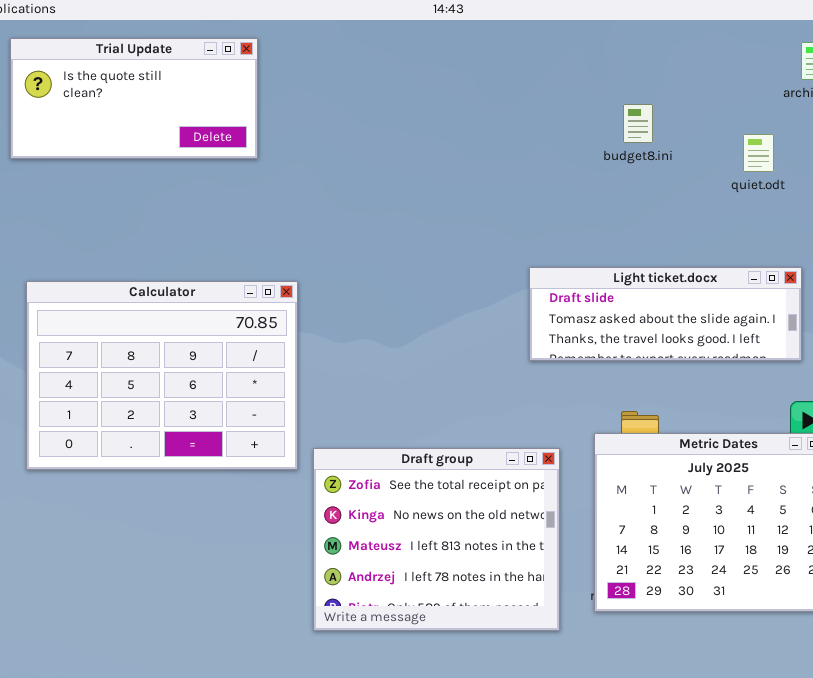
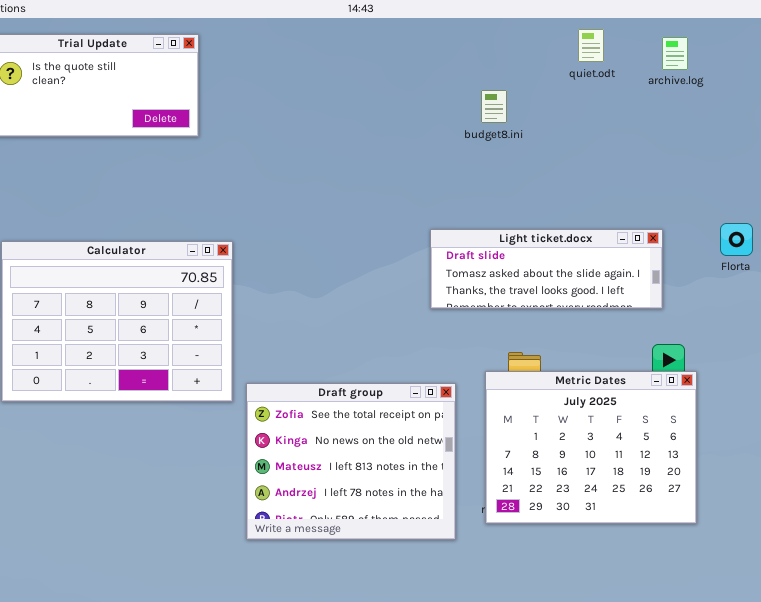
budget8.ini: [623,104,653,143] -> [481,90,507,123], moved
quiet.odt: [743,134,774,172] -> [578,29,604,62], moved

